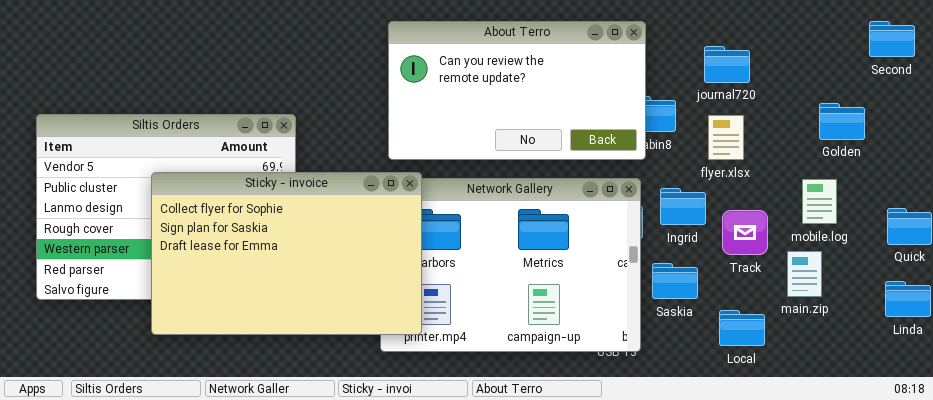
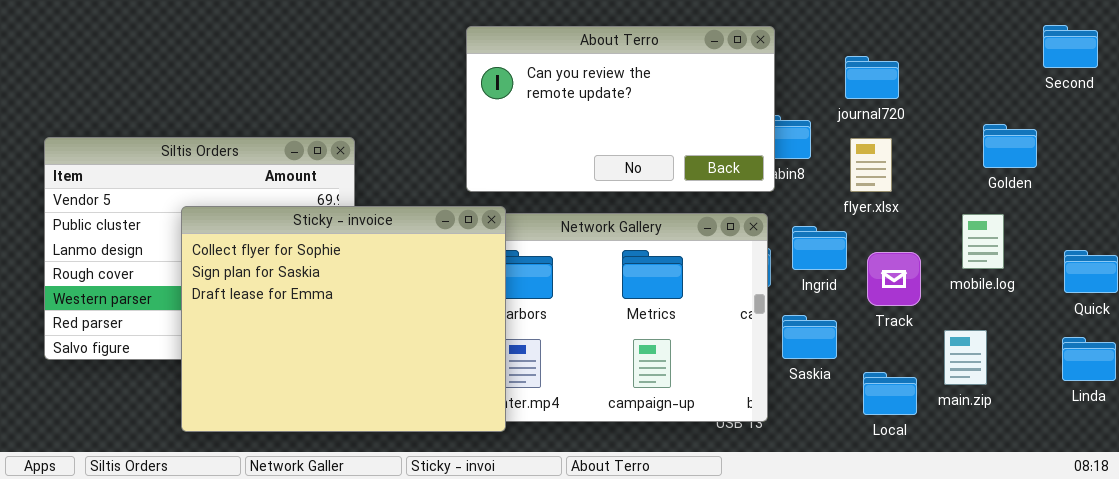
Sticky - invoice: [151,172,422,335] -> [181,206,506,432], resized
main.zip: [787,251,822,297] -> [944,330,987,385], moved

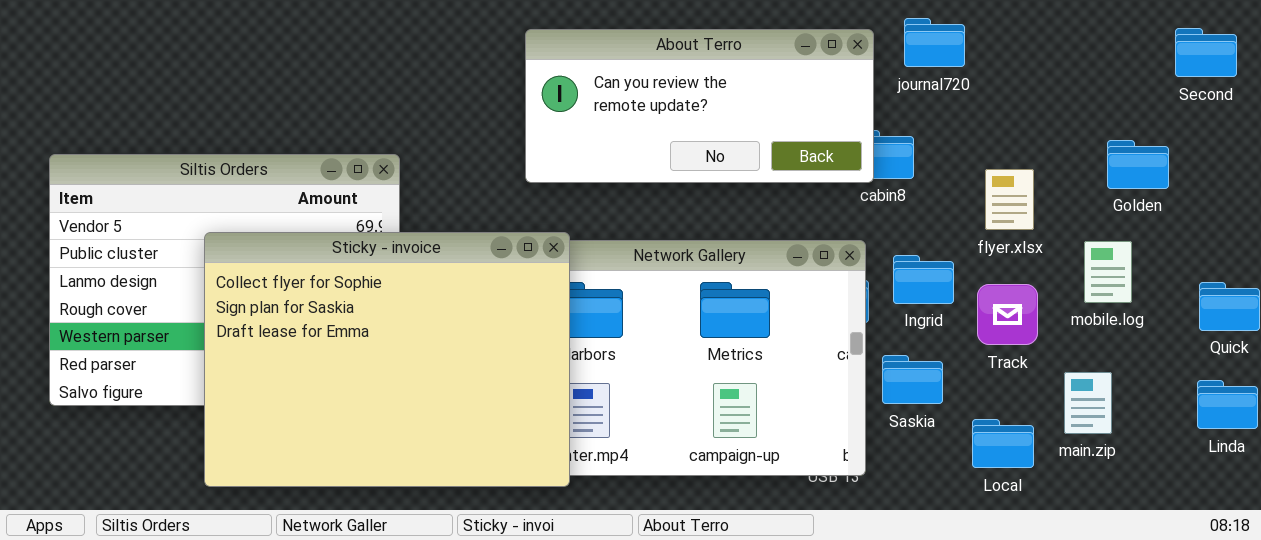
About Terro: [466,26,775,192] -> [525,29,874,183], resized
journal720: [845,56,899,99] -> [904,18,965,67], moved
flyer.xlsx: [850,138,892,192] -> [985,169,1034,230], moved

